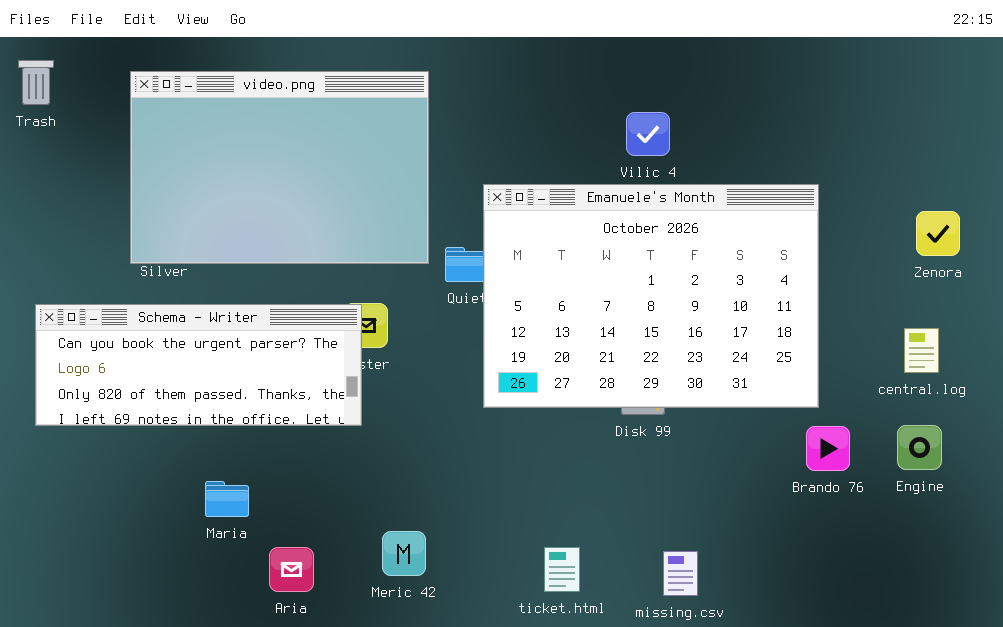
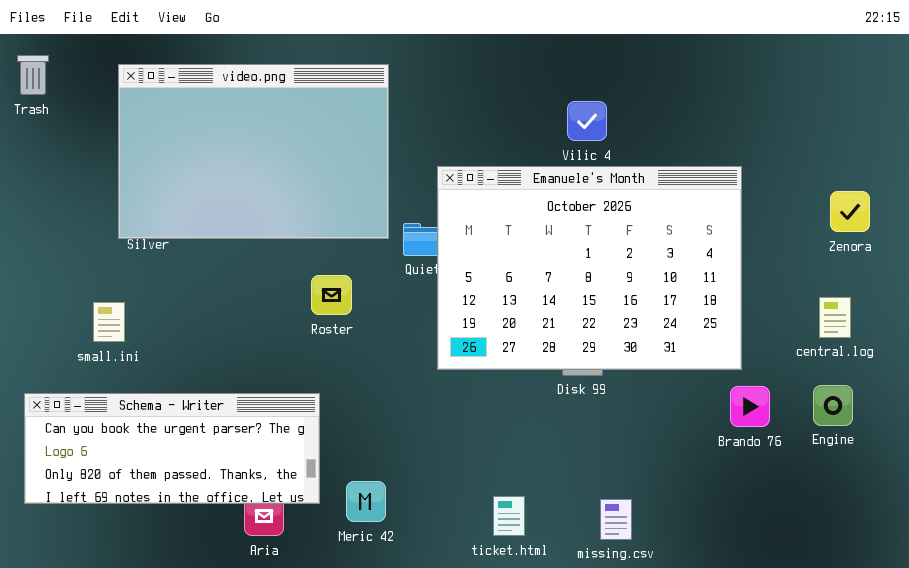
Schema - Writer: [35,304,362,426] -> [24,393,320,504], moved

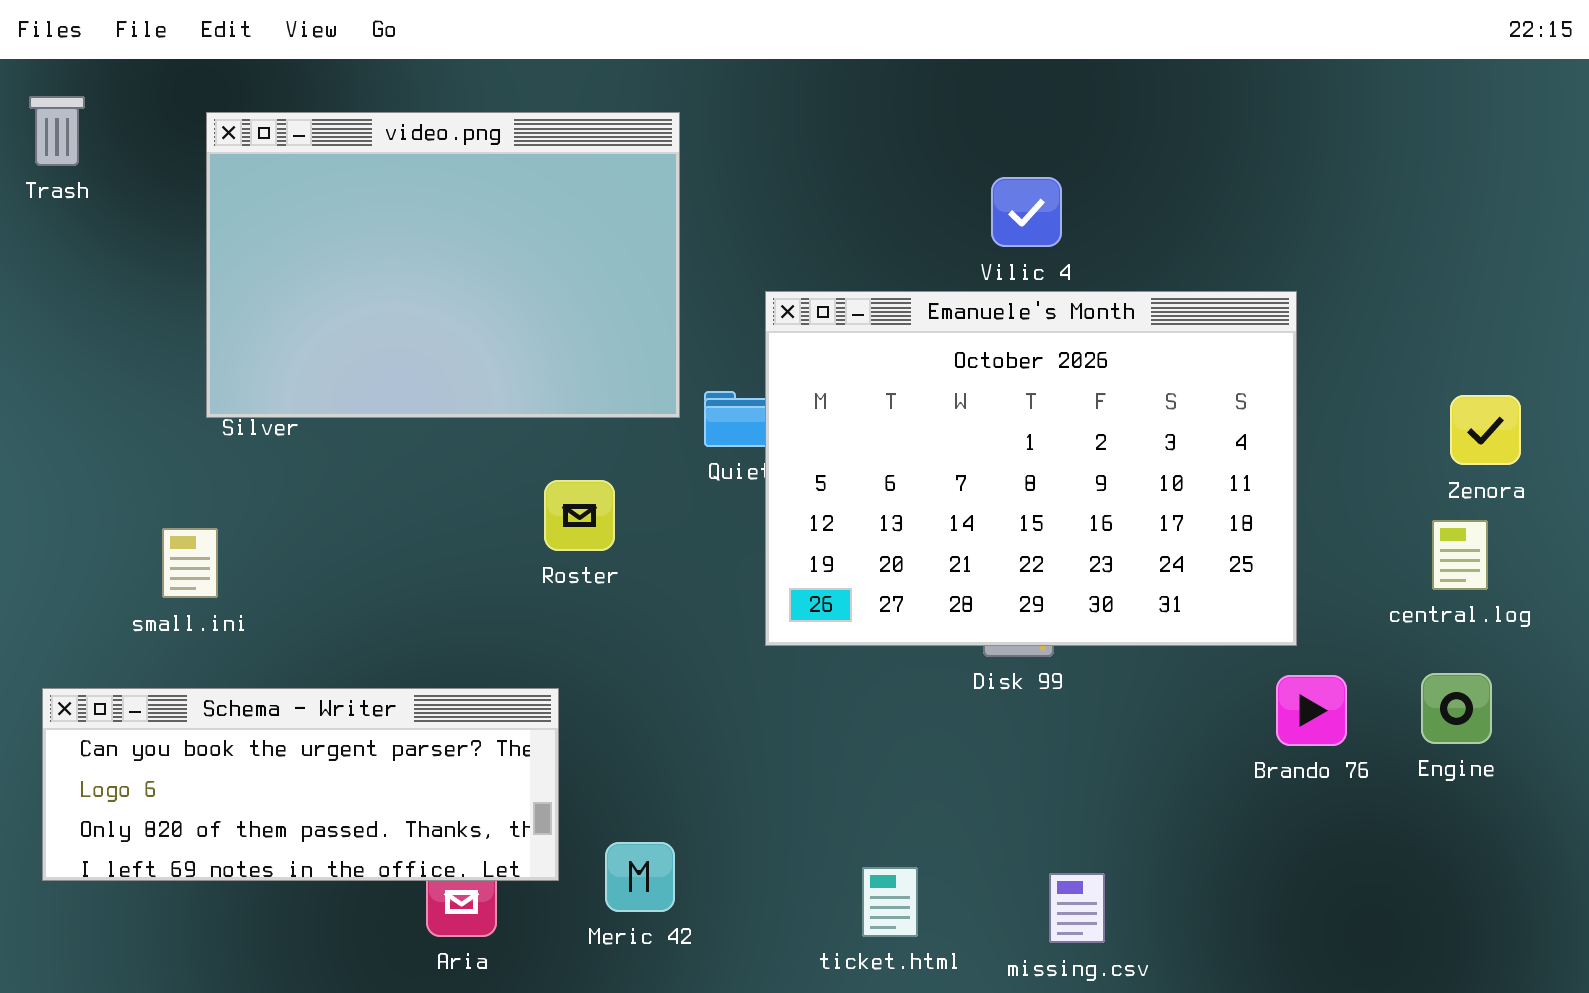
Zenora: [830,191,870,232] -> [1450,395,1521,465], moved

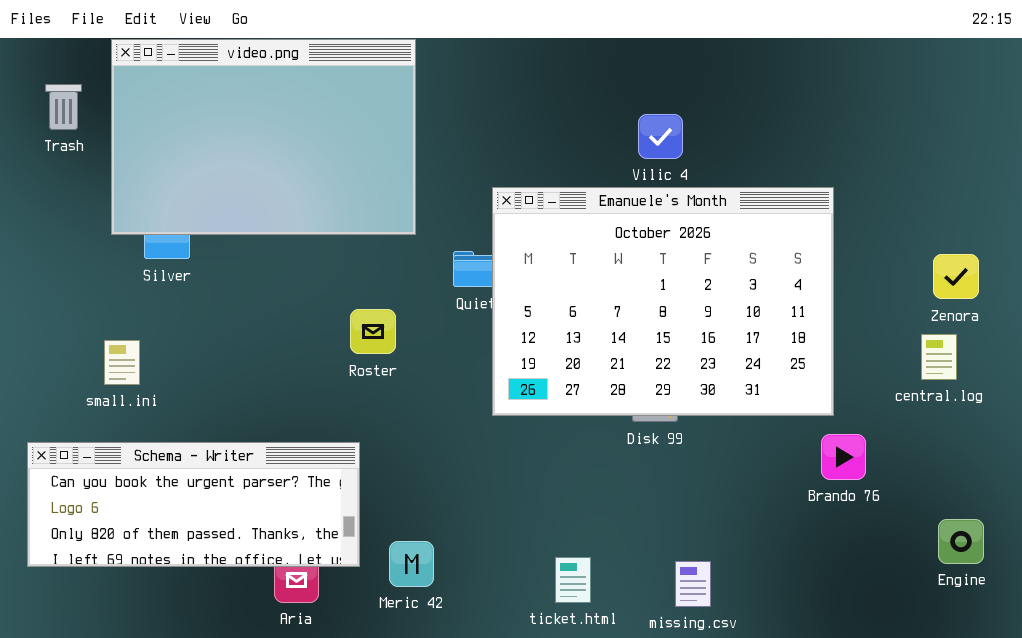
Trash: [29,96,85,166] -> [45,84,82,130], moved
video.png: [206,112,680,418] -> [111,39,416,235], moved
Engine: [1421,673,1492,744] -> [938,519,984,564], moved

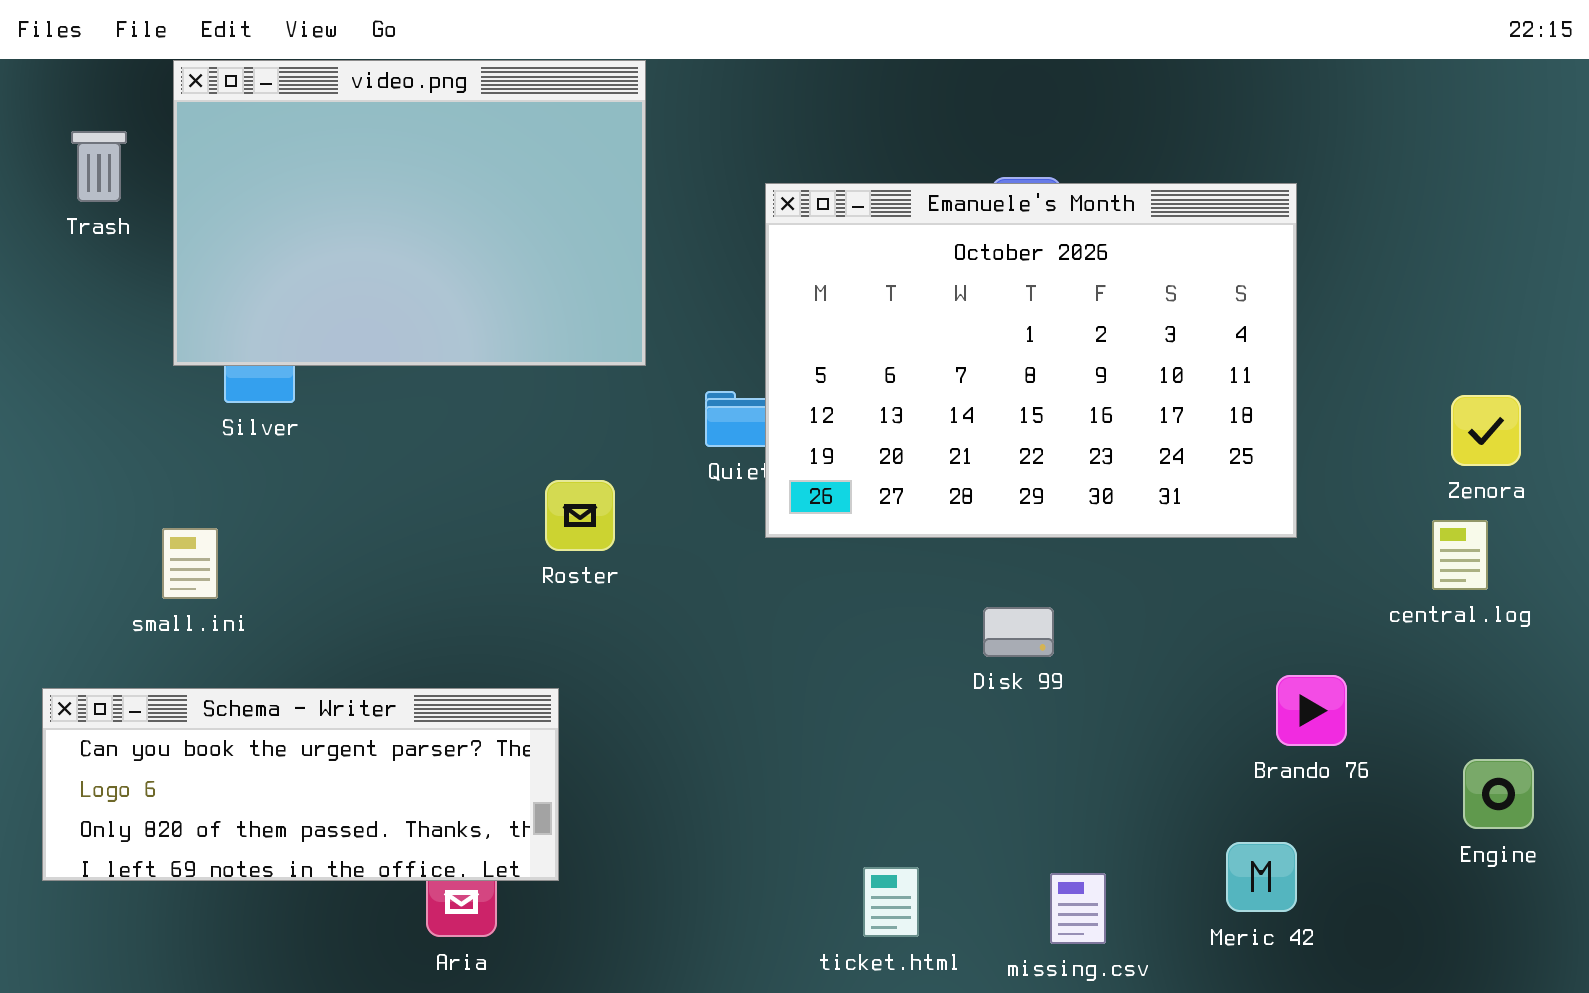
Emanuele's Month: [492,187,834,416] -> [765,183,1297,538], moved
Engine: [938,519,984,564] -> [1463,759,1534,829], moved
Meric 42: [389,541,434,587] -> [1226,842,1297,912], moved

